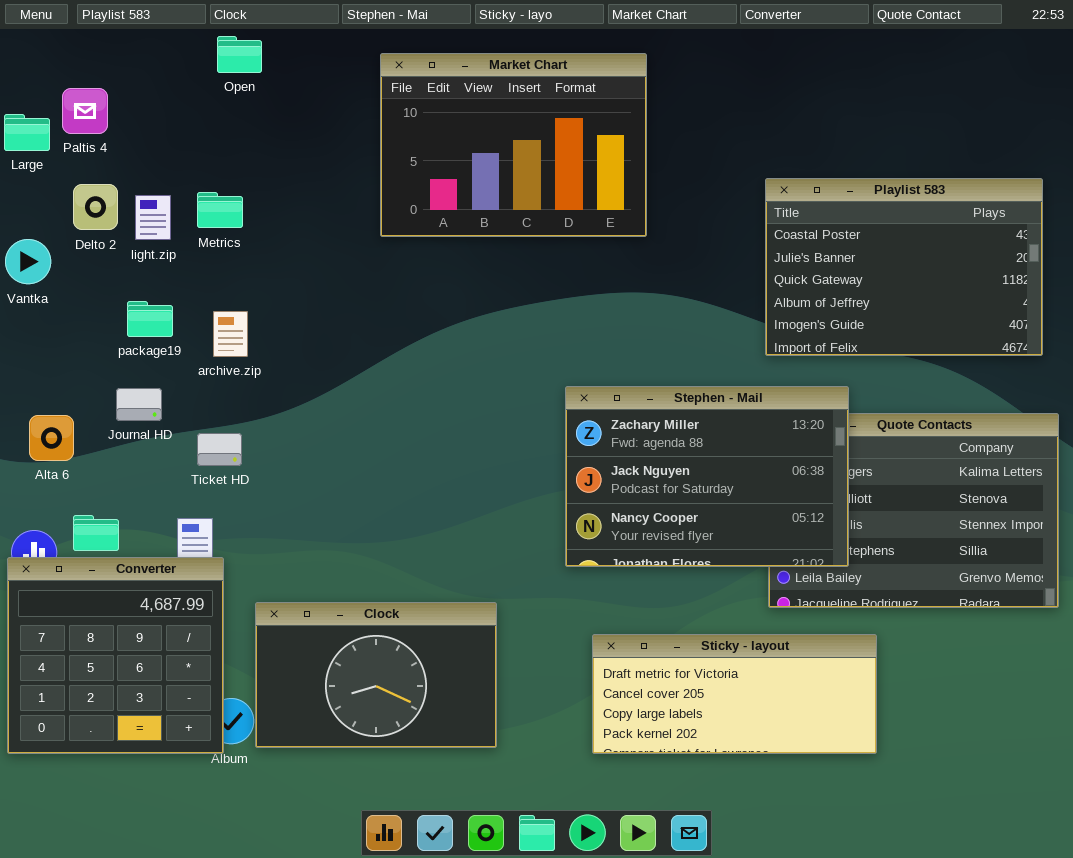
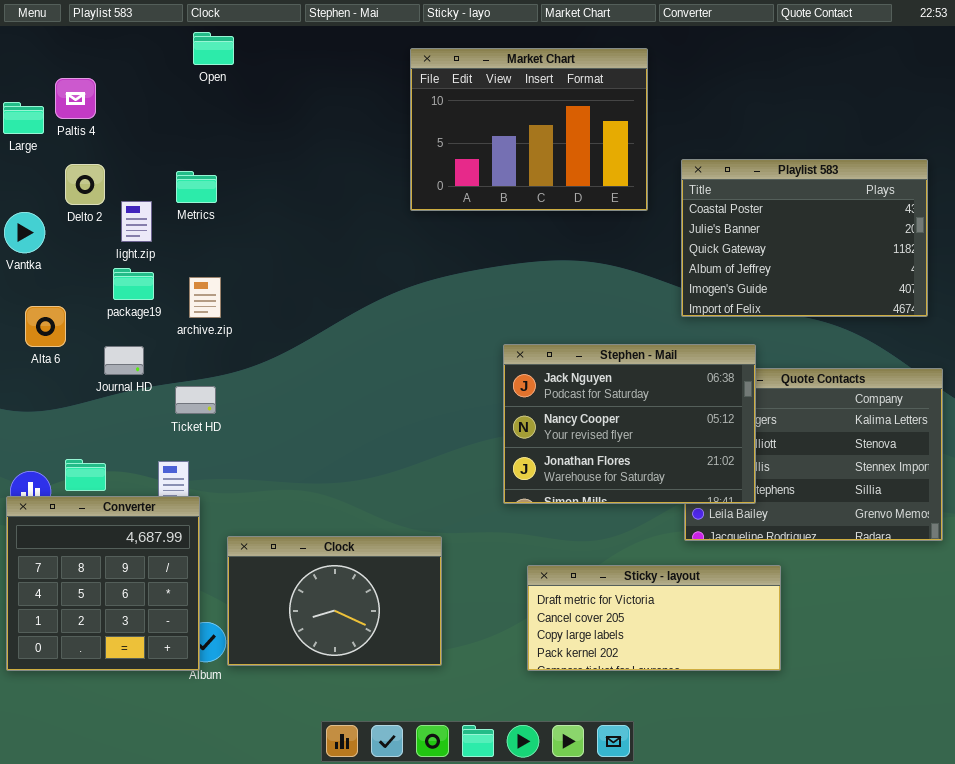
Market Chart: [380,53,647,237] -> [410,48,648,211], moved
light.zip: [135,195,171,240] -> [121,201,152,242], moved
Stephen - Mail: [565,386,849,567] -> [503,344,756,504], scrolled down 1 row
Alta 6: [29,415,74,461] -> [25,306,66,347], moved

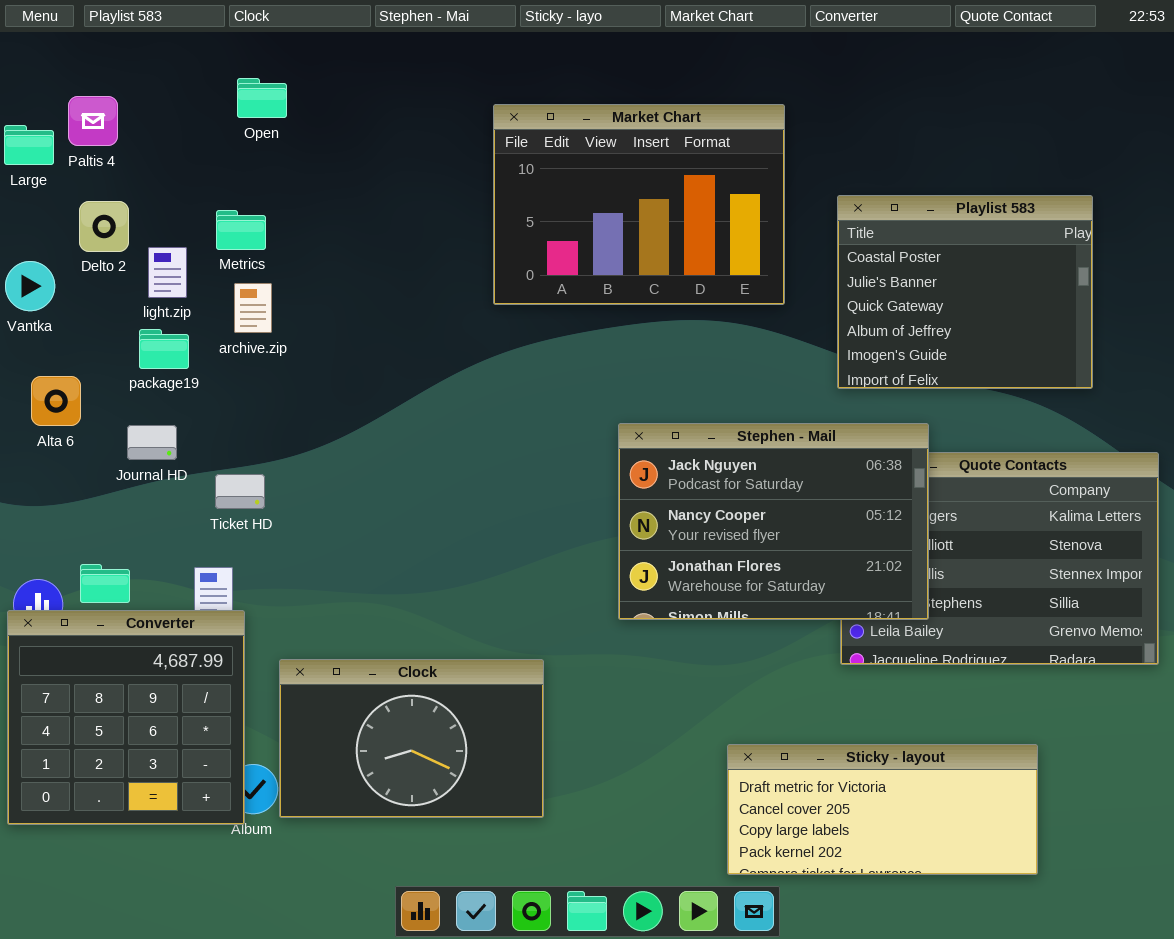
Open: [193,32,234,65] -> [237,78,287,118], moved
Market Chart: [410,48,648,211] -> [493,104,785,305], moved
Playlist 583: [681,159,928,317] -> [837,195,1093,389], resized
archive.zip: [189,277,221,318] -> [234,283,272,333], moved
Sticky - layout: [527,565,781,671] -> [727,744,1038,875], moved

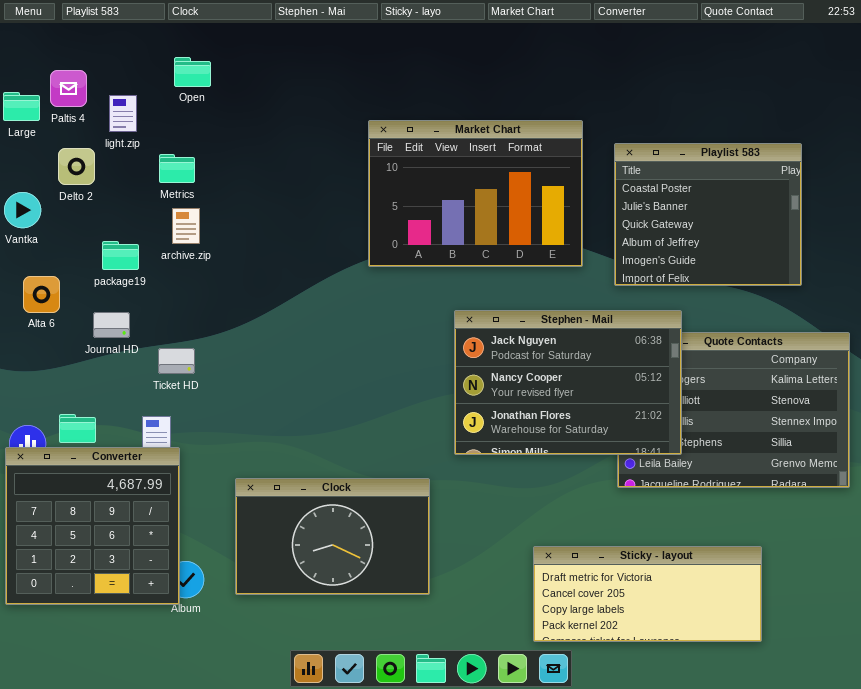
Market Chart: [493,104,785,305] -> [368,120,583,267], moved
light.zip: [148,247,187,298] -> [109,95,137,132], moved
Clock: [279,659,544,818] -> [235,478,430,595], moved

